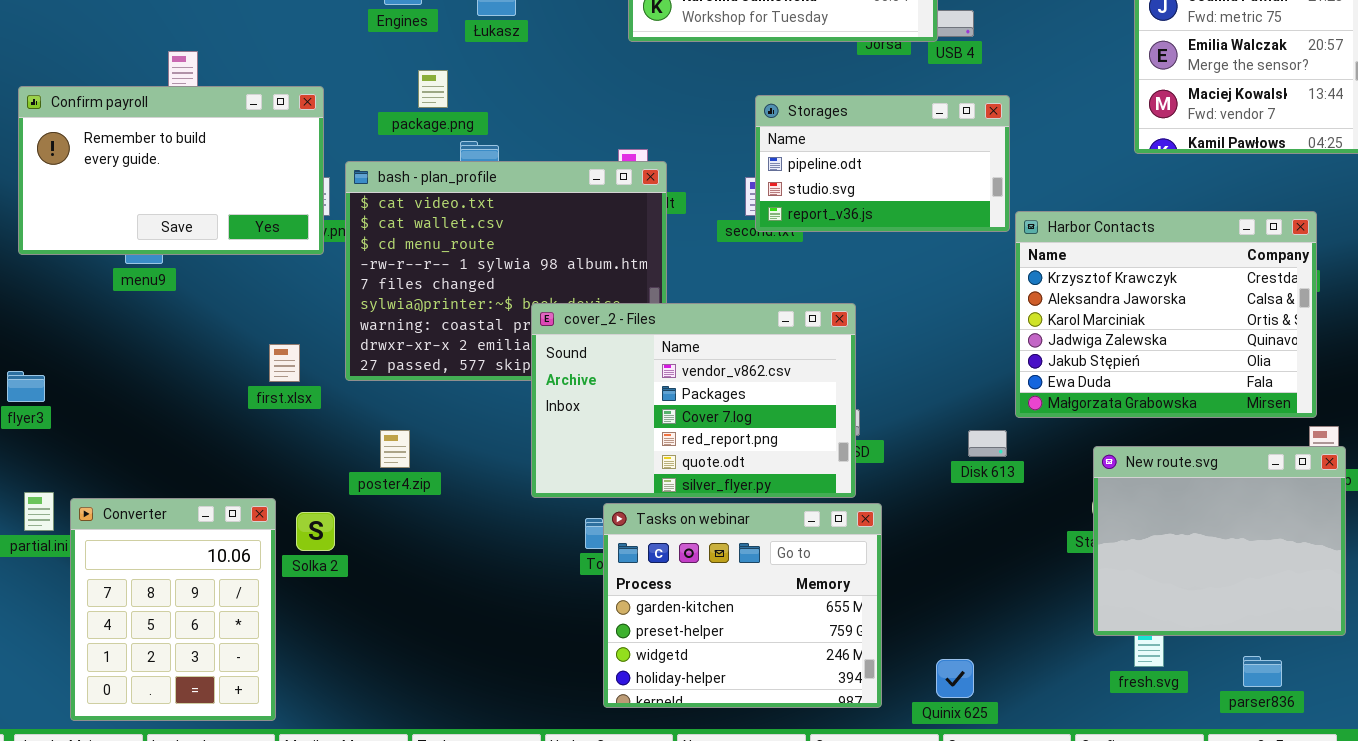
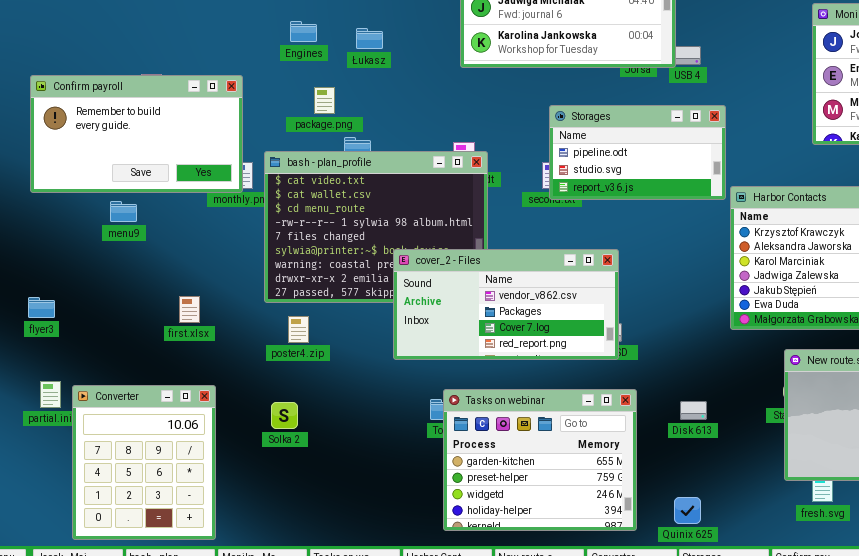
Confirm payroll: [18,86,324,255] -> [30,75,243,193], moved
cover_2 - Files: [531,303,856,498] -> [393,249,619,360], resized
first.xlsx: [269,344,300,382] -> [179,296,200,323], moved
poster4.zip: [380,430,410,468] -> [288,316,309,343], moved
Disk 613: [968,430,1007,457] -> [680,401,707,420], moved
Solka 2: [296,512,335,551] -> [271,402,298,429], moved

